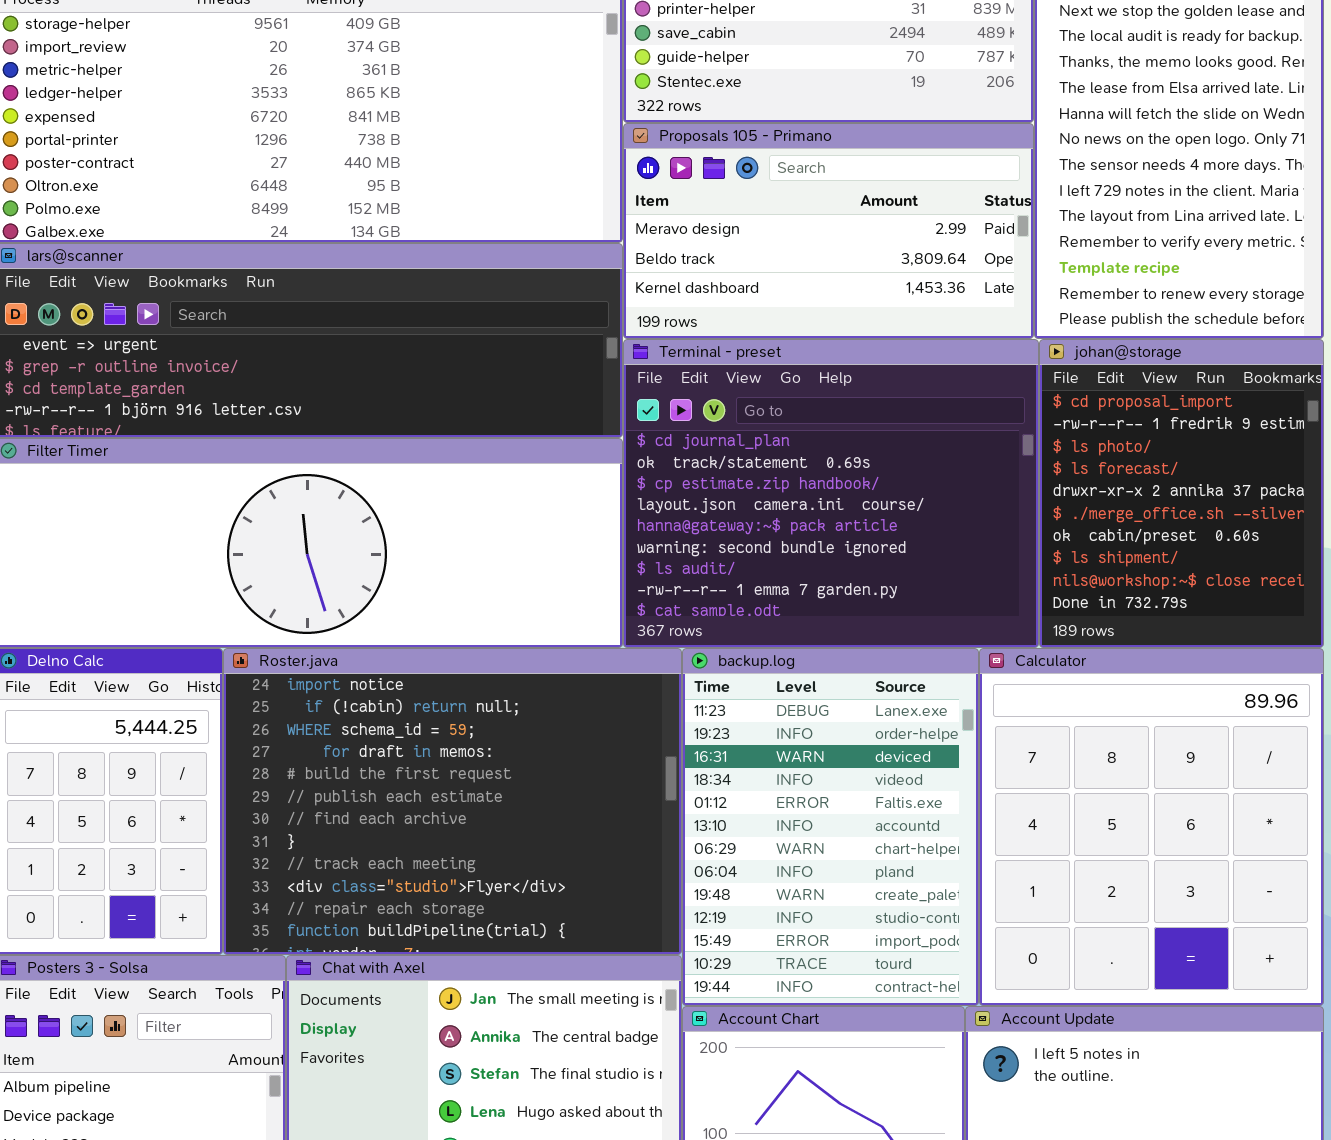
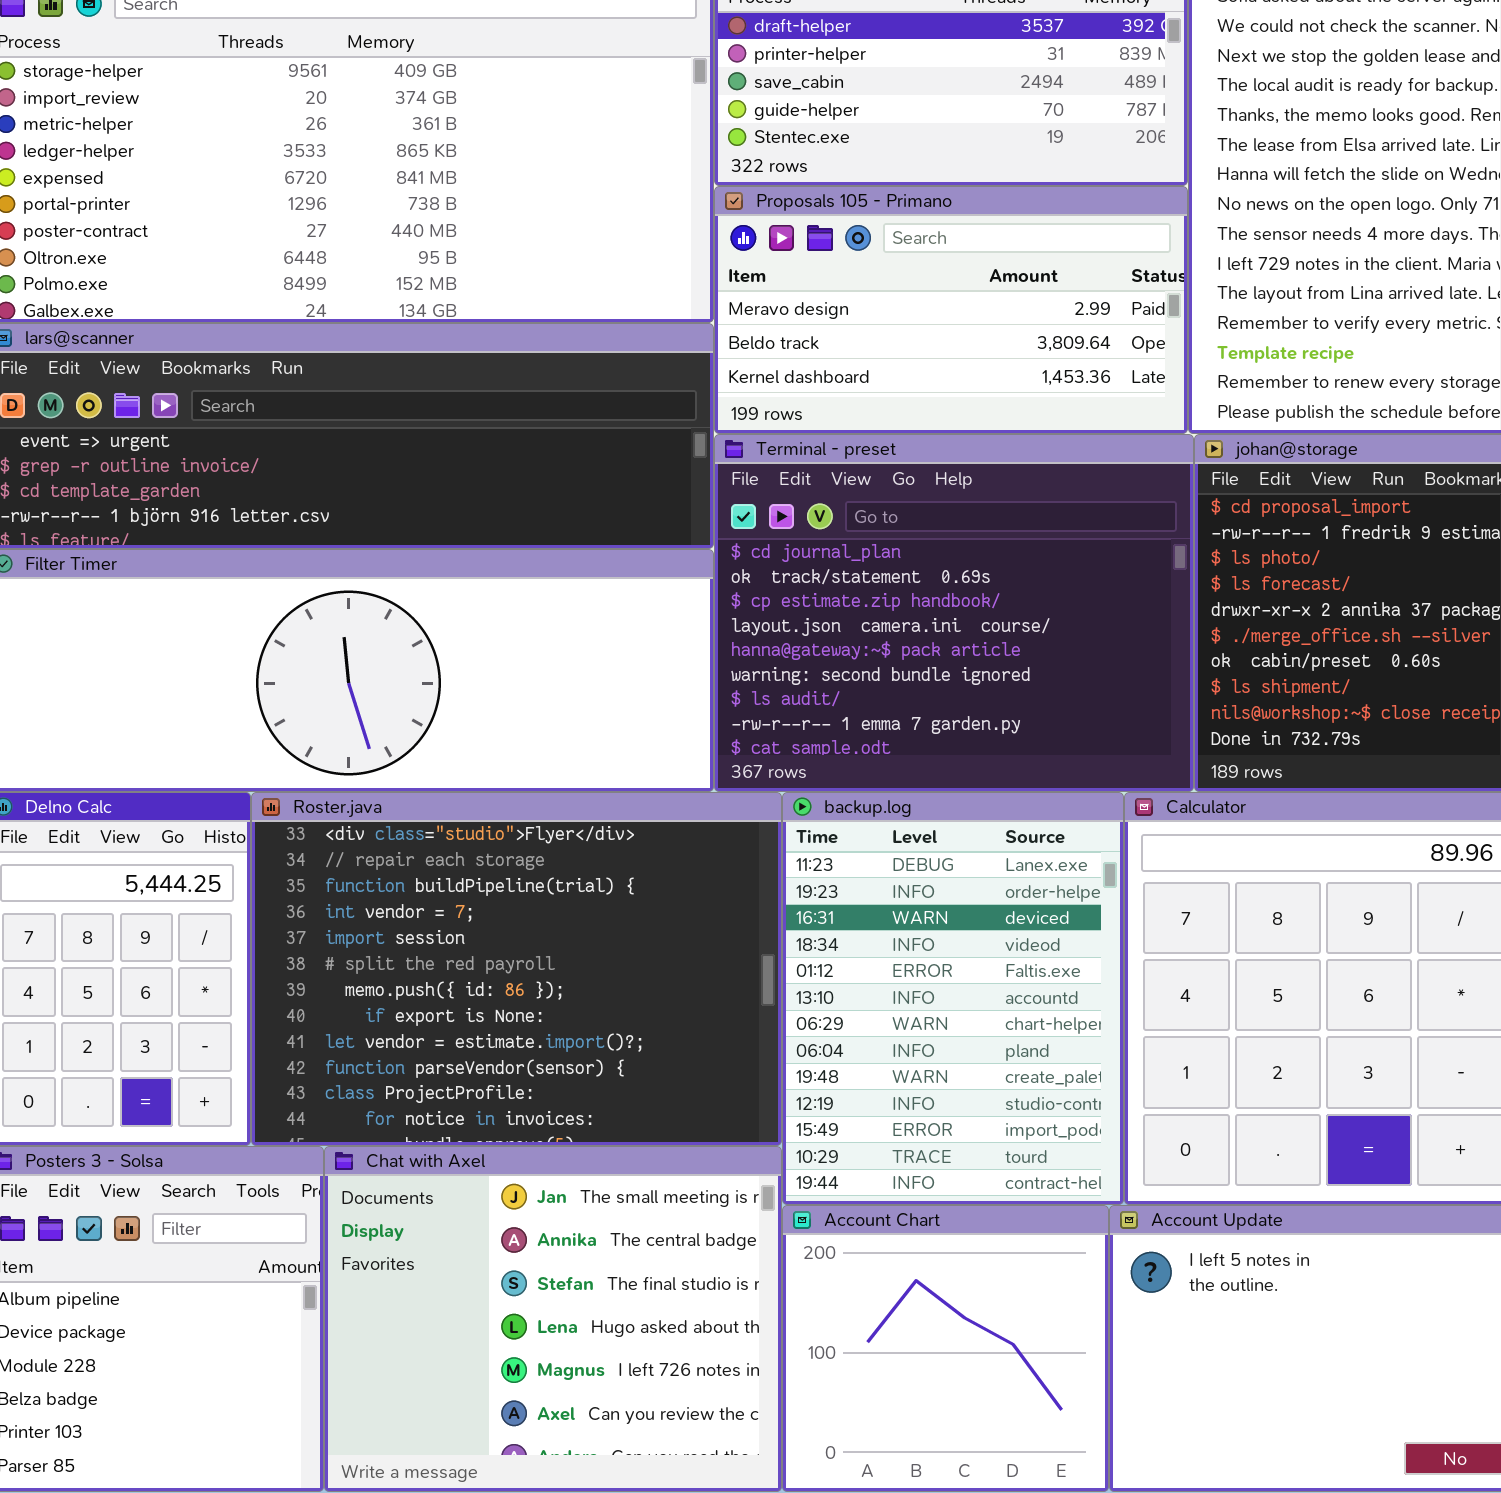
Roster.java: [223,648,682,955] -> [251,792,782,1146], scrolled down 9 rows

